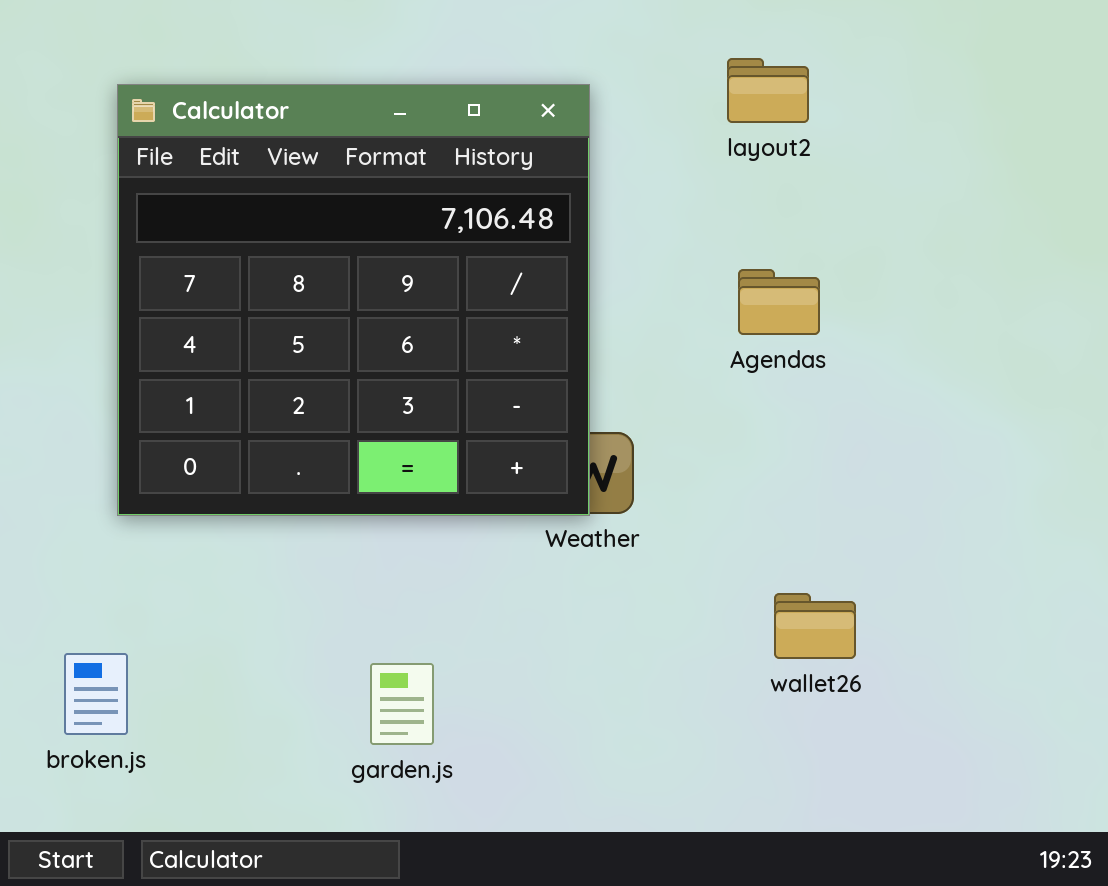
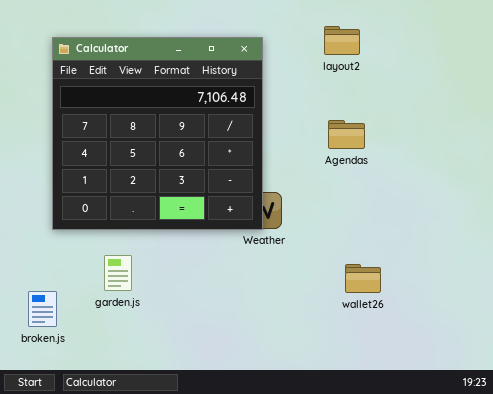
garden.js: [370,663,434,745] -> [104,255,132,291], moved

